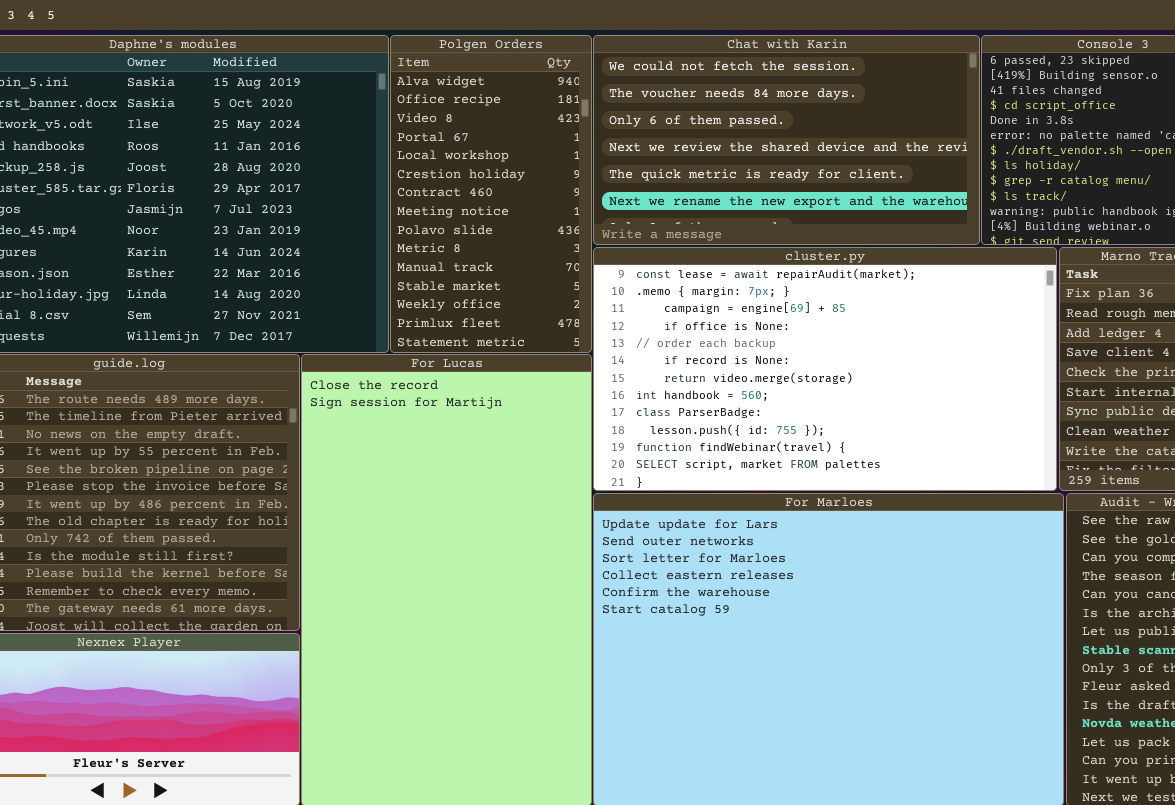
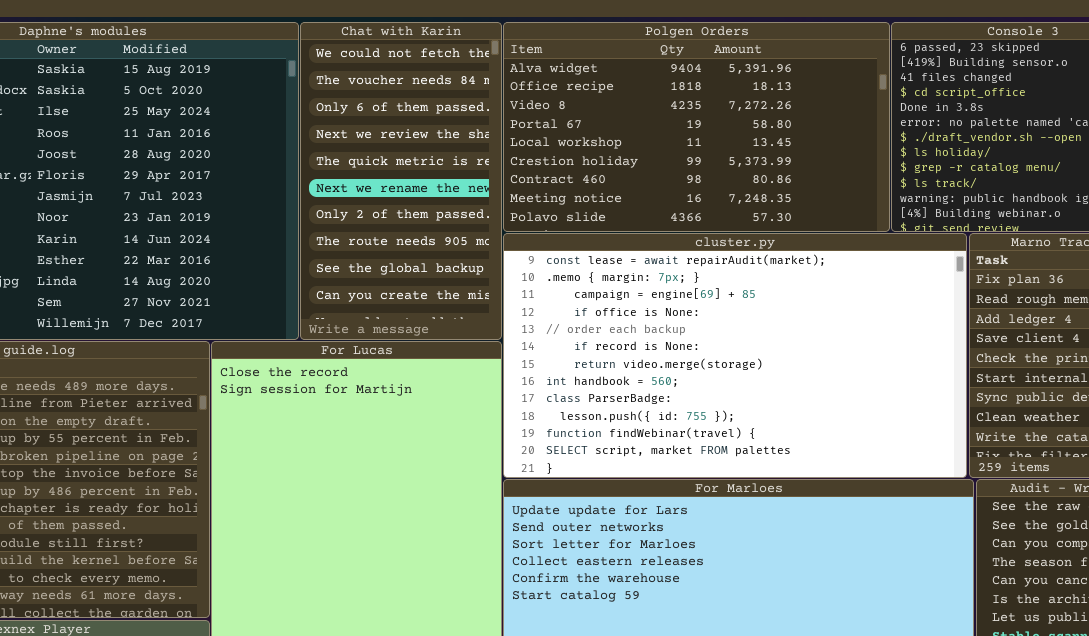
Polgen Orders: [390,35,592,353] -> [503,22,890,232], moved, resized
Chat with Karin: [593,35,980,245] -> [300,22,502,340], moved, resized

